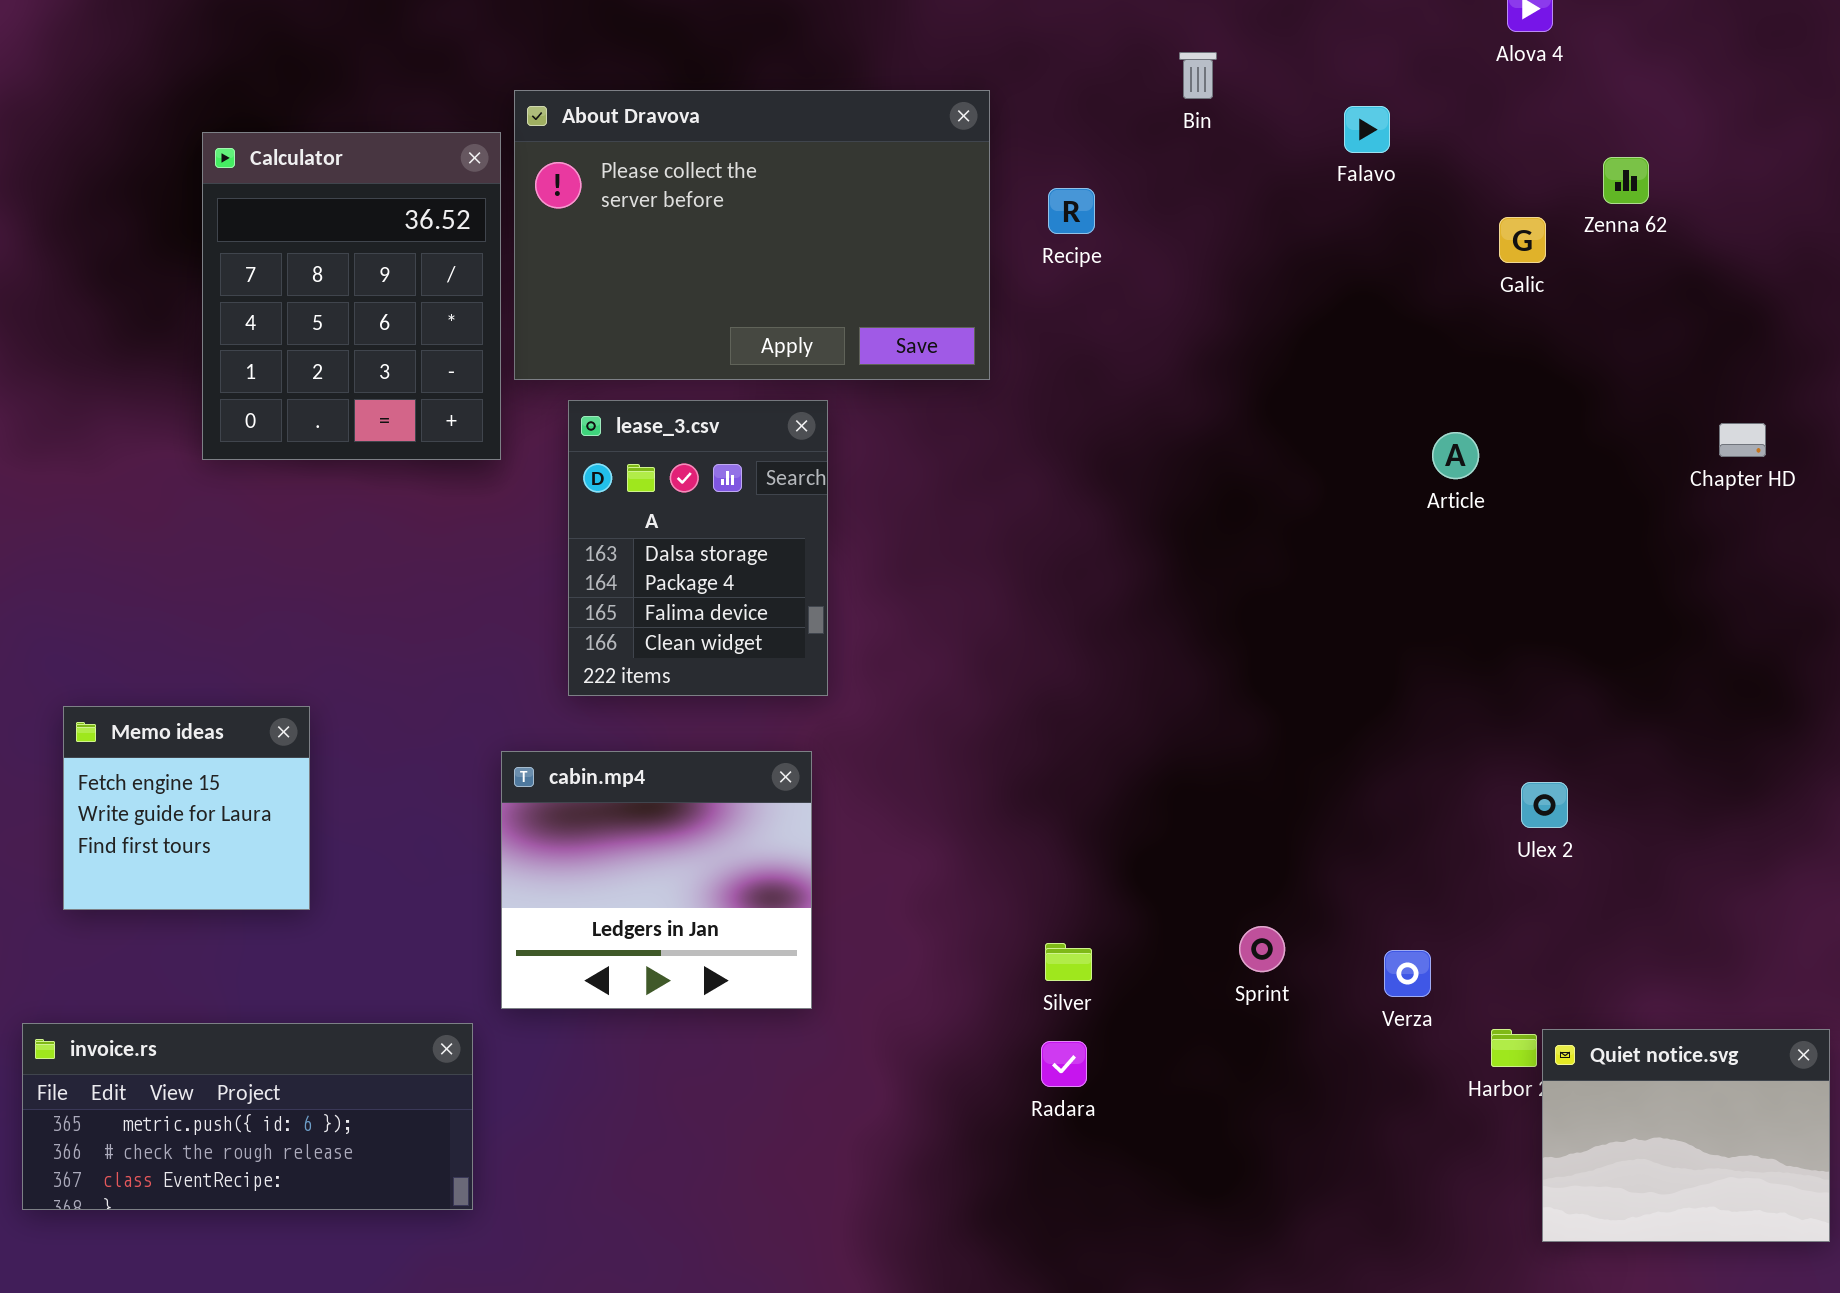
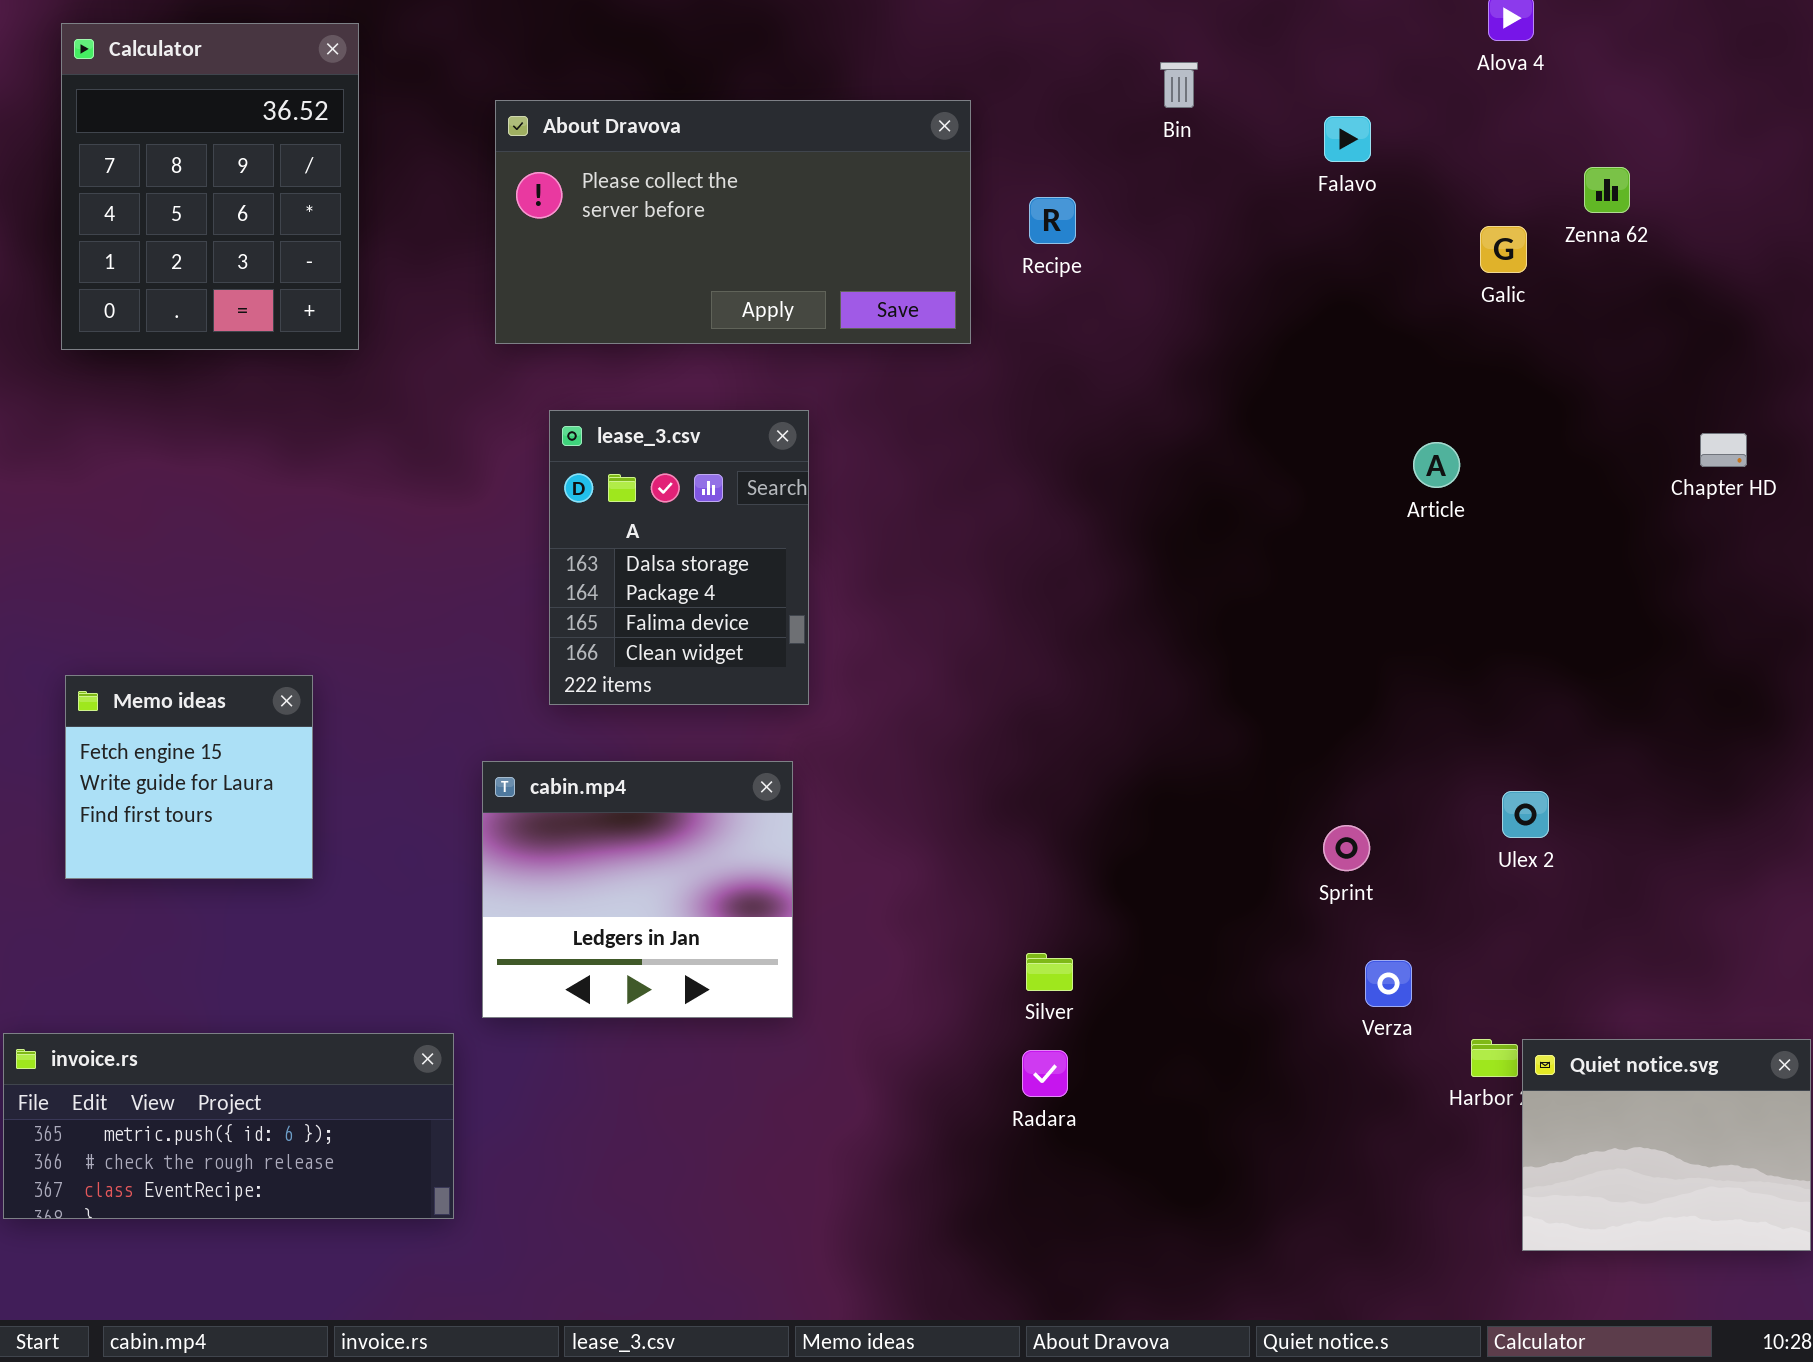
About Dravova: [514,90,990,380] -> [495,100,971,344], resized
Calculator: [202,132,501,460] -> [61,23,359,350], moved
Memo ideas: [63,706,310,910] -> [65,675,313,879], moved
Sprint: [1239,926,1285,972] -> [1323,825,1370,871], moved

